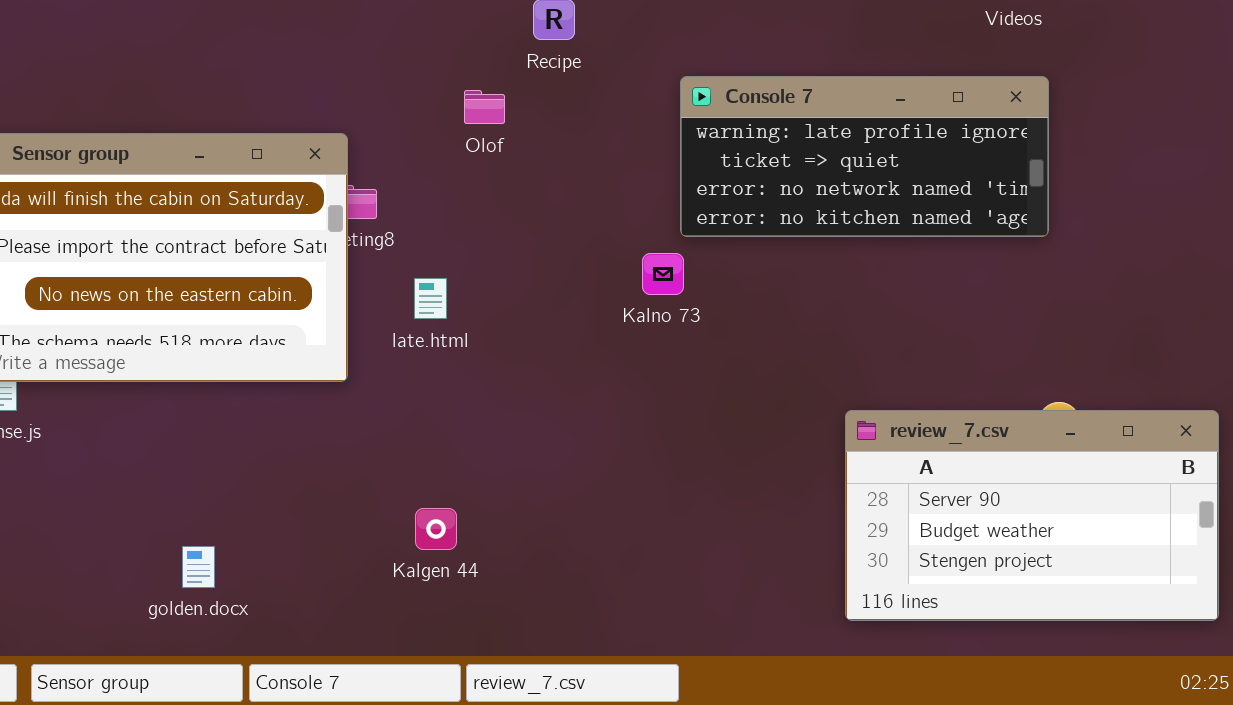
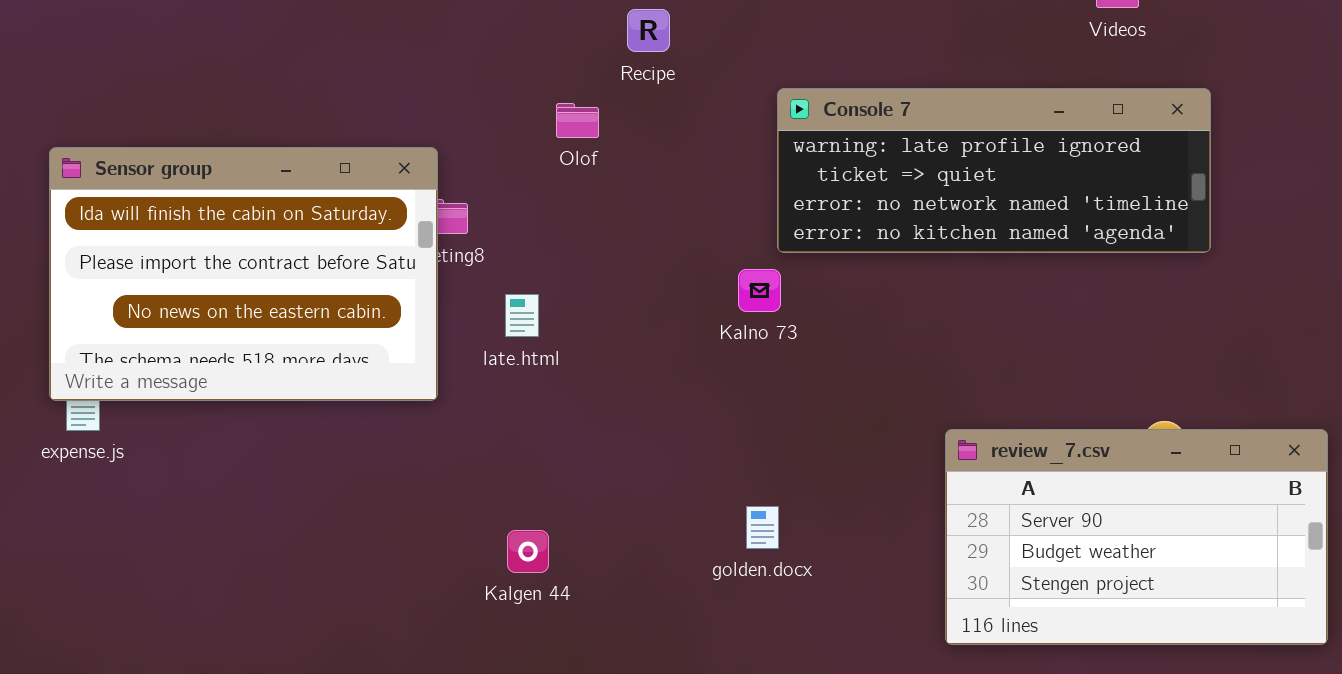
Console 7: [680,76,1049,237] -> [777,88,1211,253], resized
golden.docx: [182,546,215,588] -> [746,506,779,549], moved

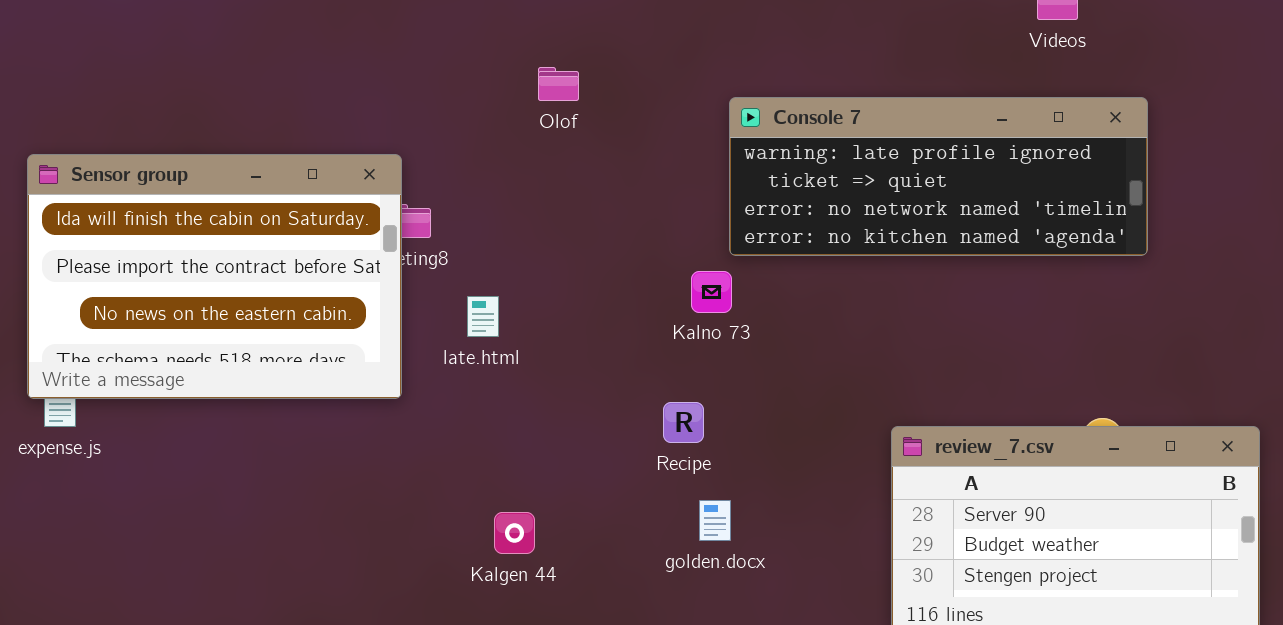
Recipe: [627,9,670,52] -> [663,402,704,443], moved
Olof: [556,103,599,138] -> [538,67,579,101], moved
Kalgen 44: [507,530,549,573] -> [494,512,535,554], moved

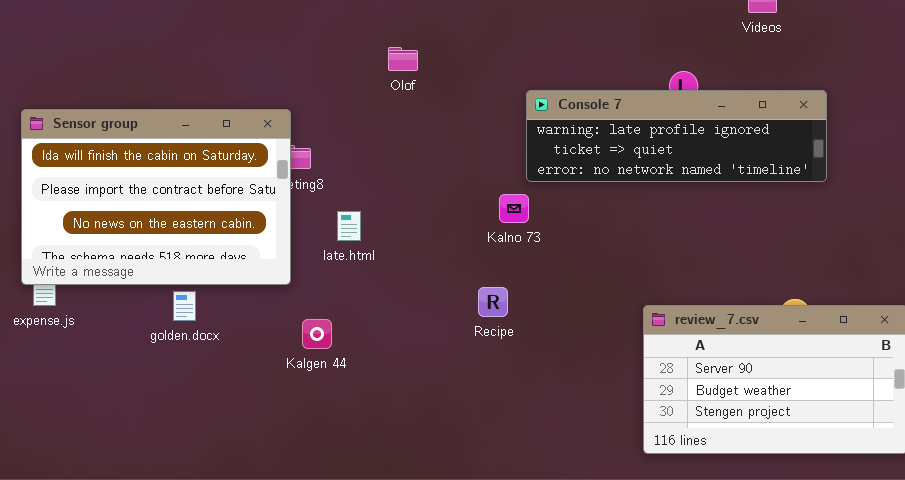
Console 7: [729,97,1148,256] -> [526,90,827,182], resized
golden.docx: [699,500,731,541] -> [173,291,196,321], moved
Kalgen 44: [494,512,535,554] -> [302,319,332,349], moved

